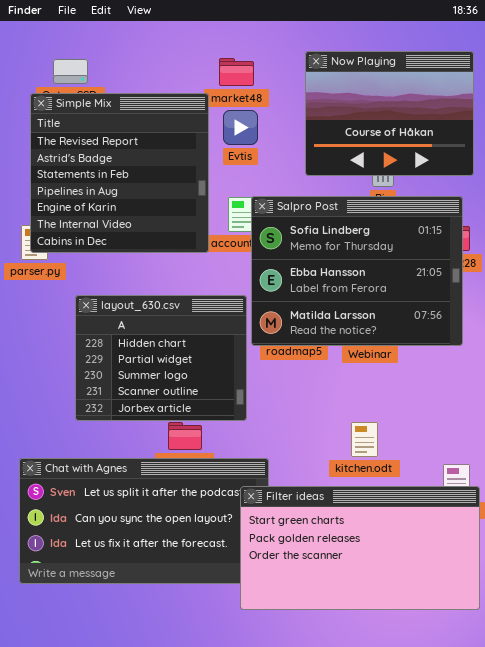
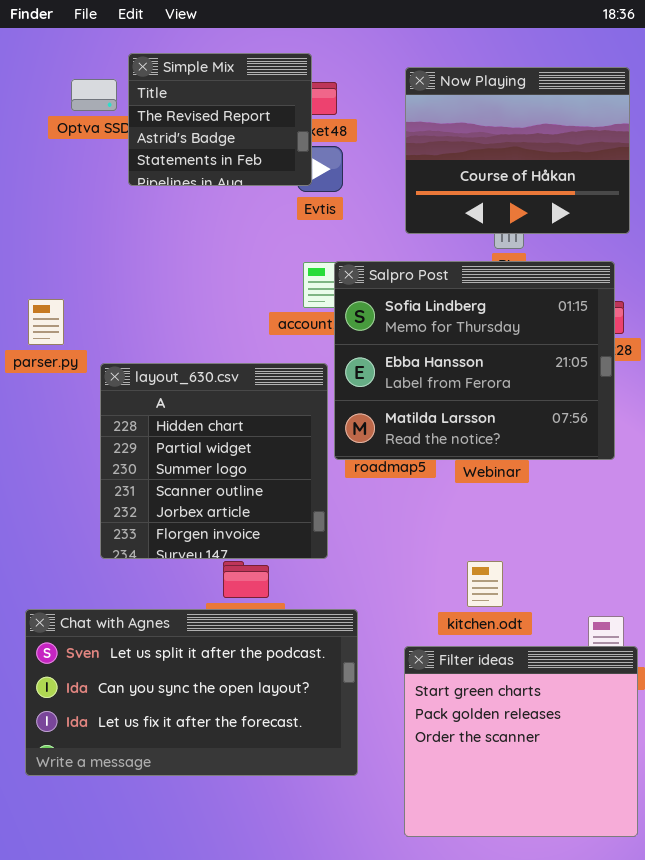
Simple Mix: [30,93,209,253] -> [128,53,312,186], moved, resized
layout_630.csv: [75,295,247,421] -> [100,363,328,559], resized
Filter ideas: [240,486,480,610] -> [404,646,638,837], resized

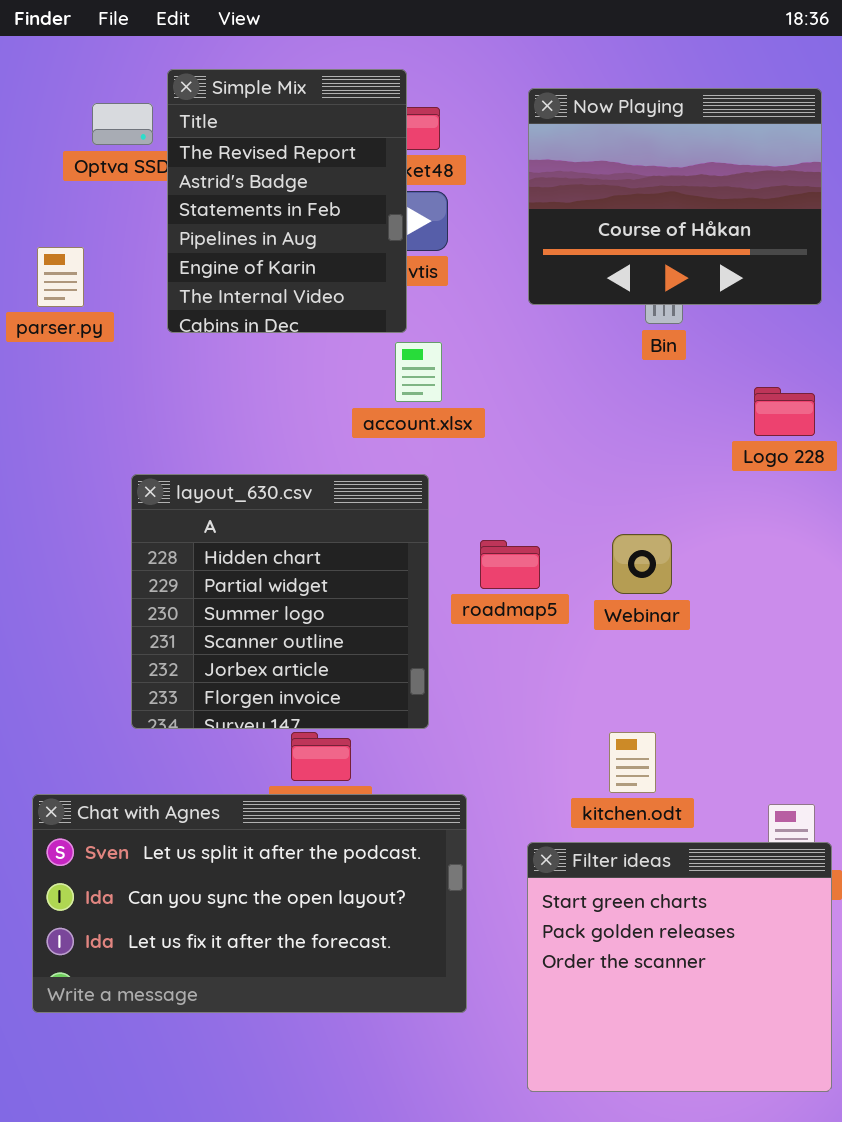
Simple Mix: [128,53,312,186] -> [167,69,407,333], resized
Salpro Post: [334,261,615,460] -> none, closed
parser.py: [28,299,64,345] -> [37,247,84,307], moved

